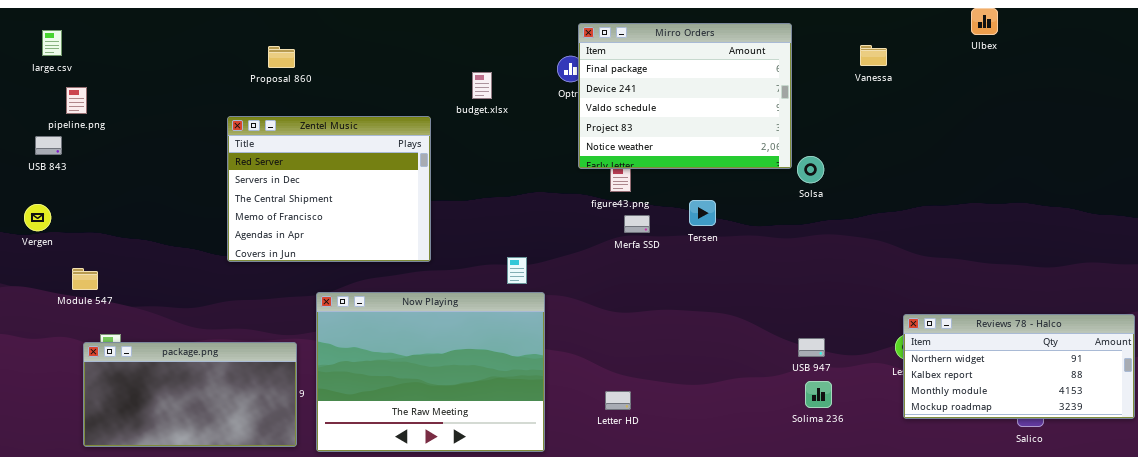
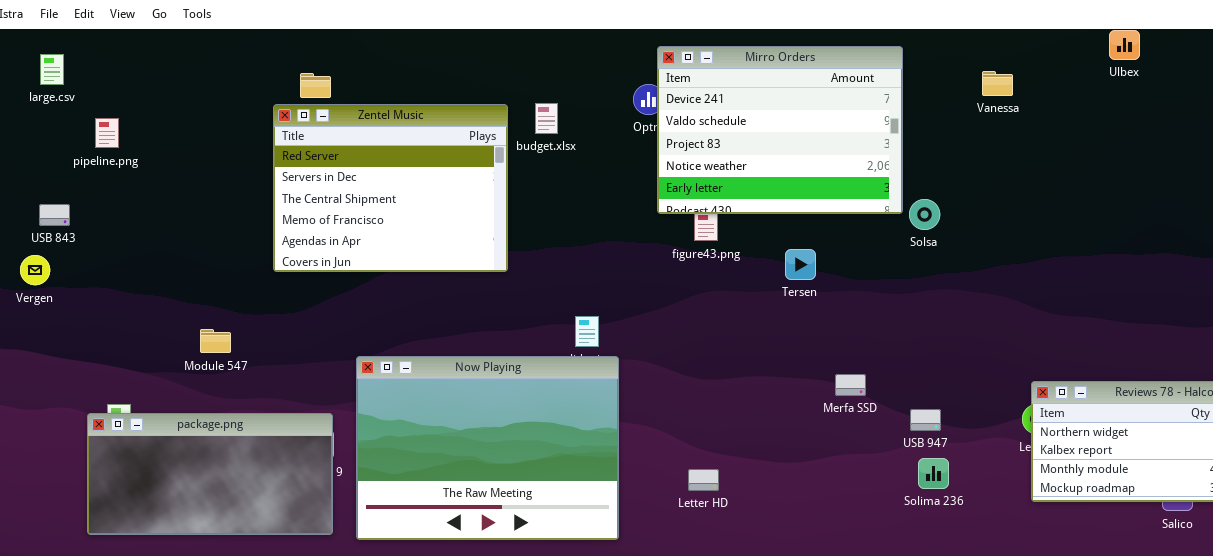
Mirro Orders: [578,23,792,169] -> [657,46,903,214], scrolled down 1 row
pipeline.png: [66,87,87,114] -> [95,118,119,148], moved
Zentel Music: [227,116,431,262] -> [273,104,508,272], moved
USB 843: [35,136,62,155] -> [39,204,70,226], moved
Merfa SSD: [624,215,650,233] -> [835,374,866,396], moved
Module 547: [72,268,98,290] -> [200,329,231,353], moved

